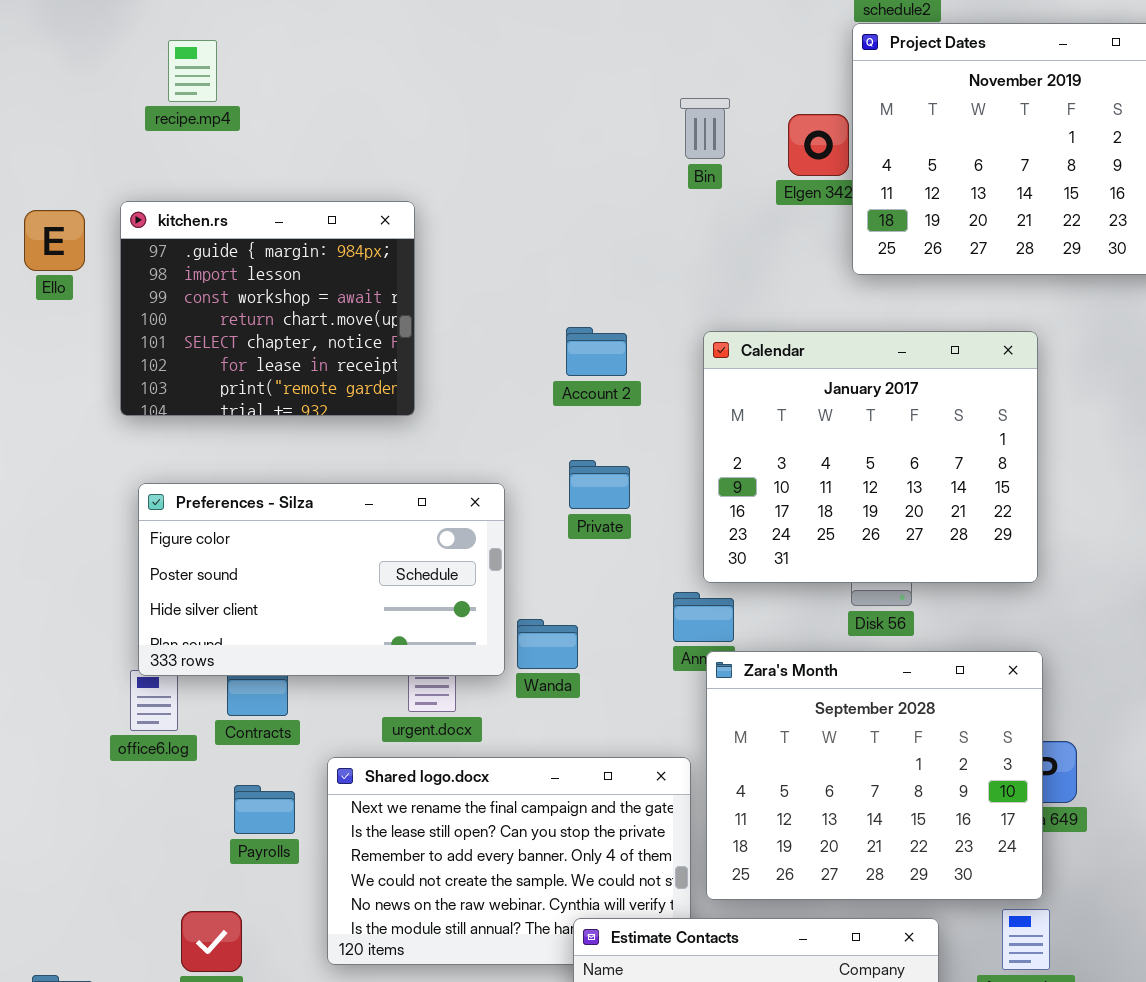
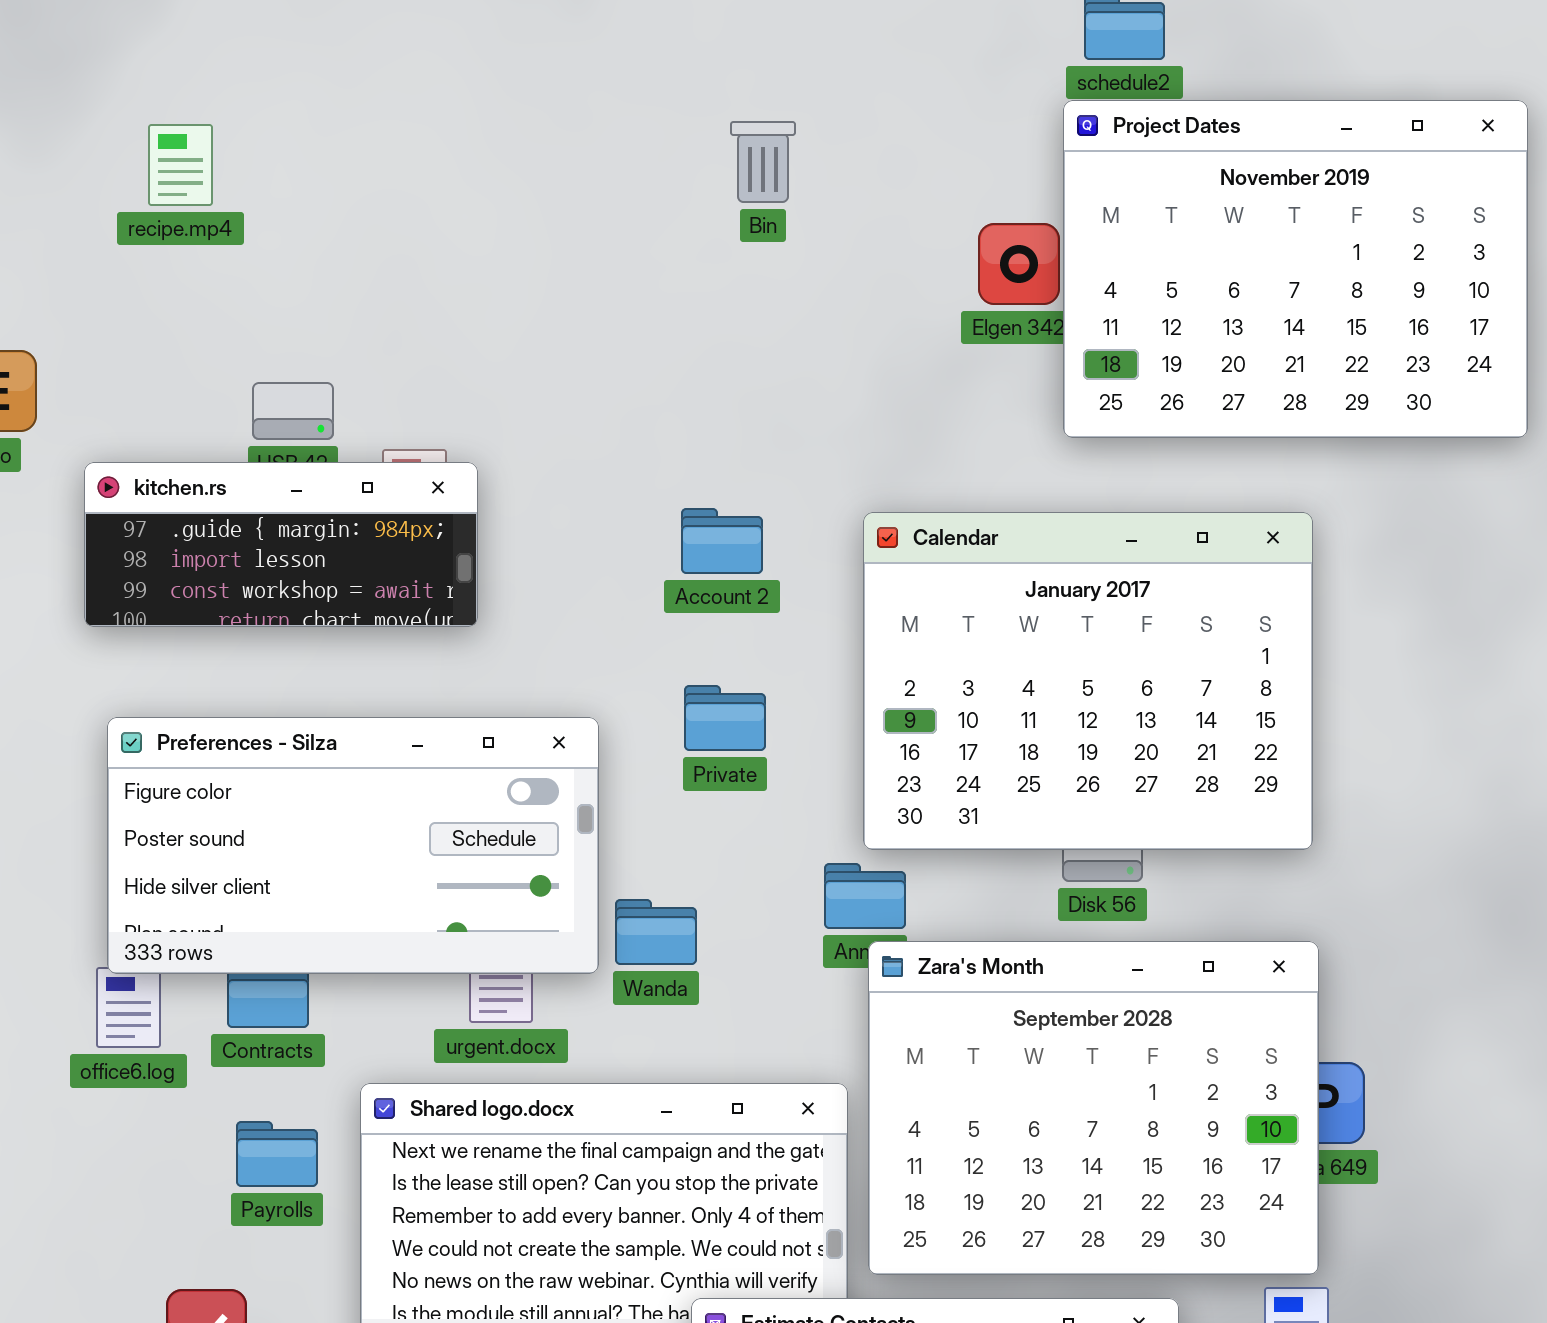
Bin: [680,98,730,159] -> [730,121,796,203], moved
kitchen.rs: [120,201,415,416] -> [84,462,478,627], resized

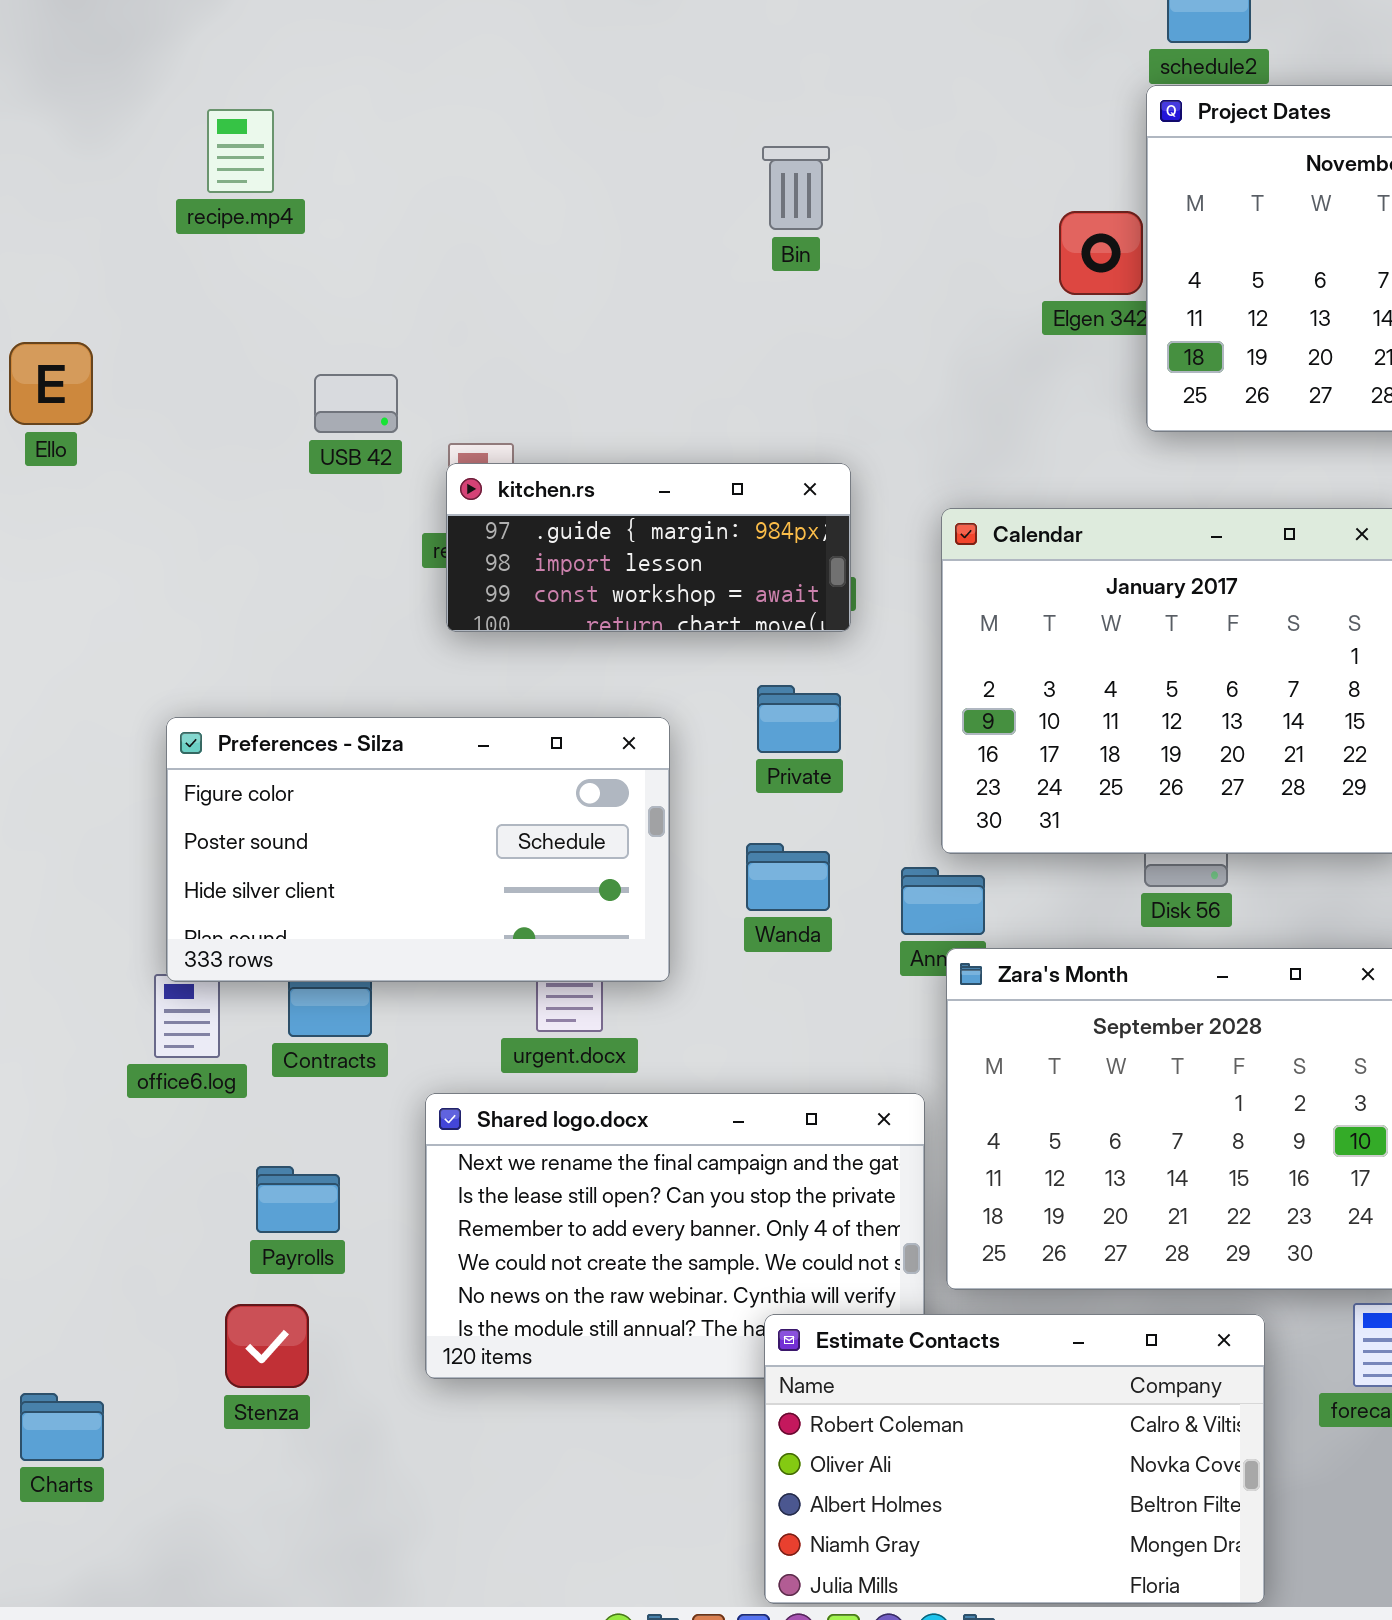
Bin: [730,121,796,203] -> [762,146,830,230], moved
kitchen.rs: [84,462,478,627] -> [446,463,851,632], moved
Wanda: [615,899,697,965] -> [746,843,830,911], moved
Payrolls: [236,1121,318,1187] -> [256,1166,340,1233], moved

